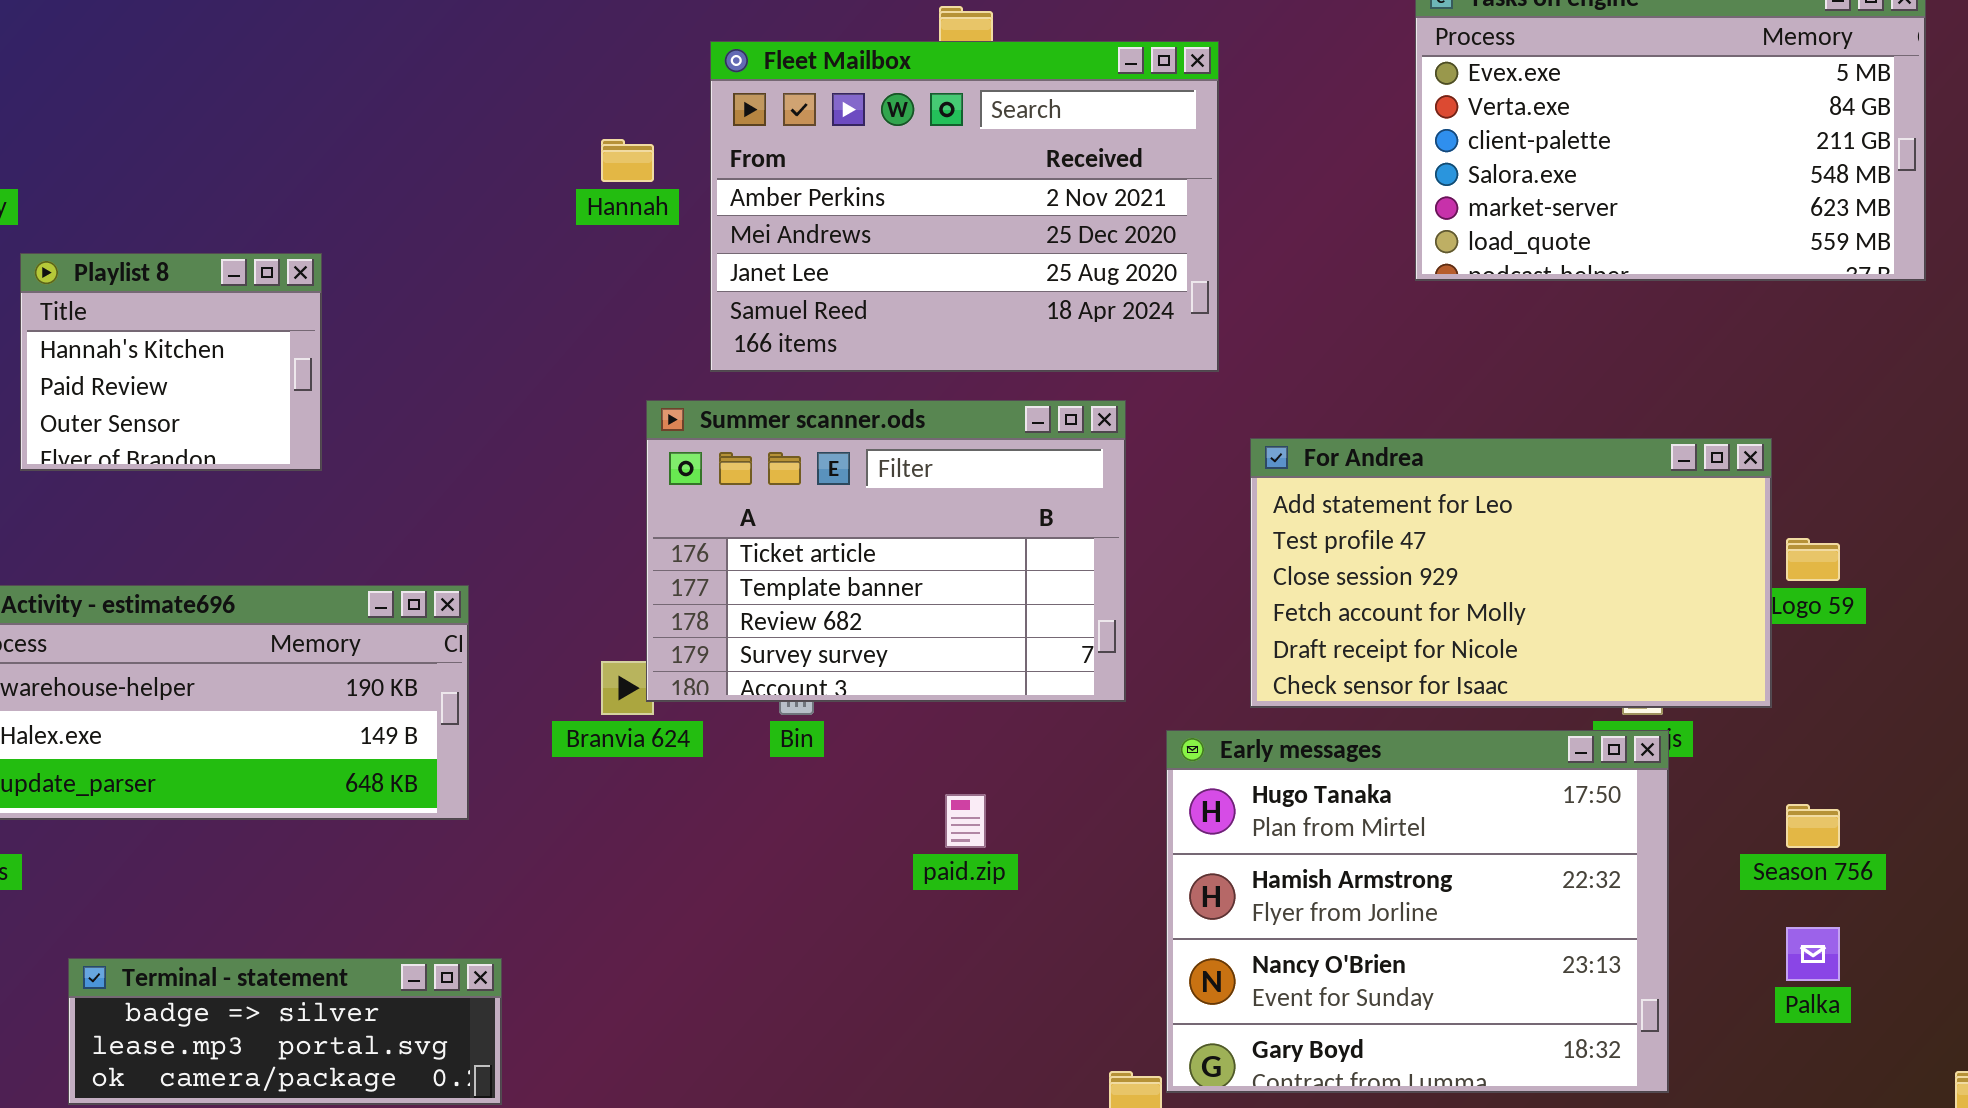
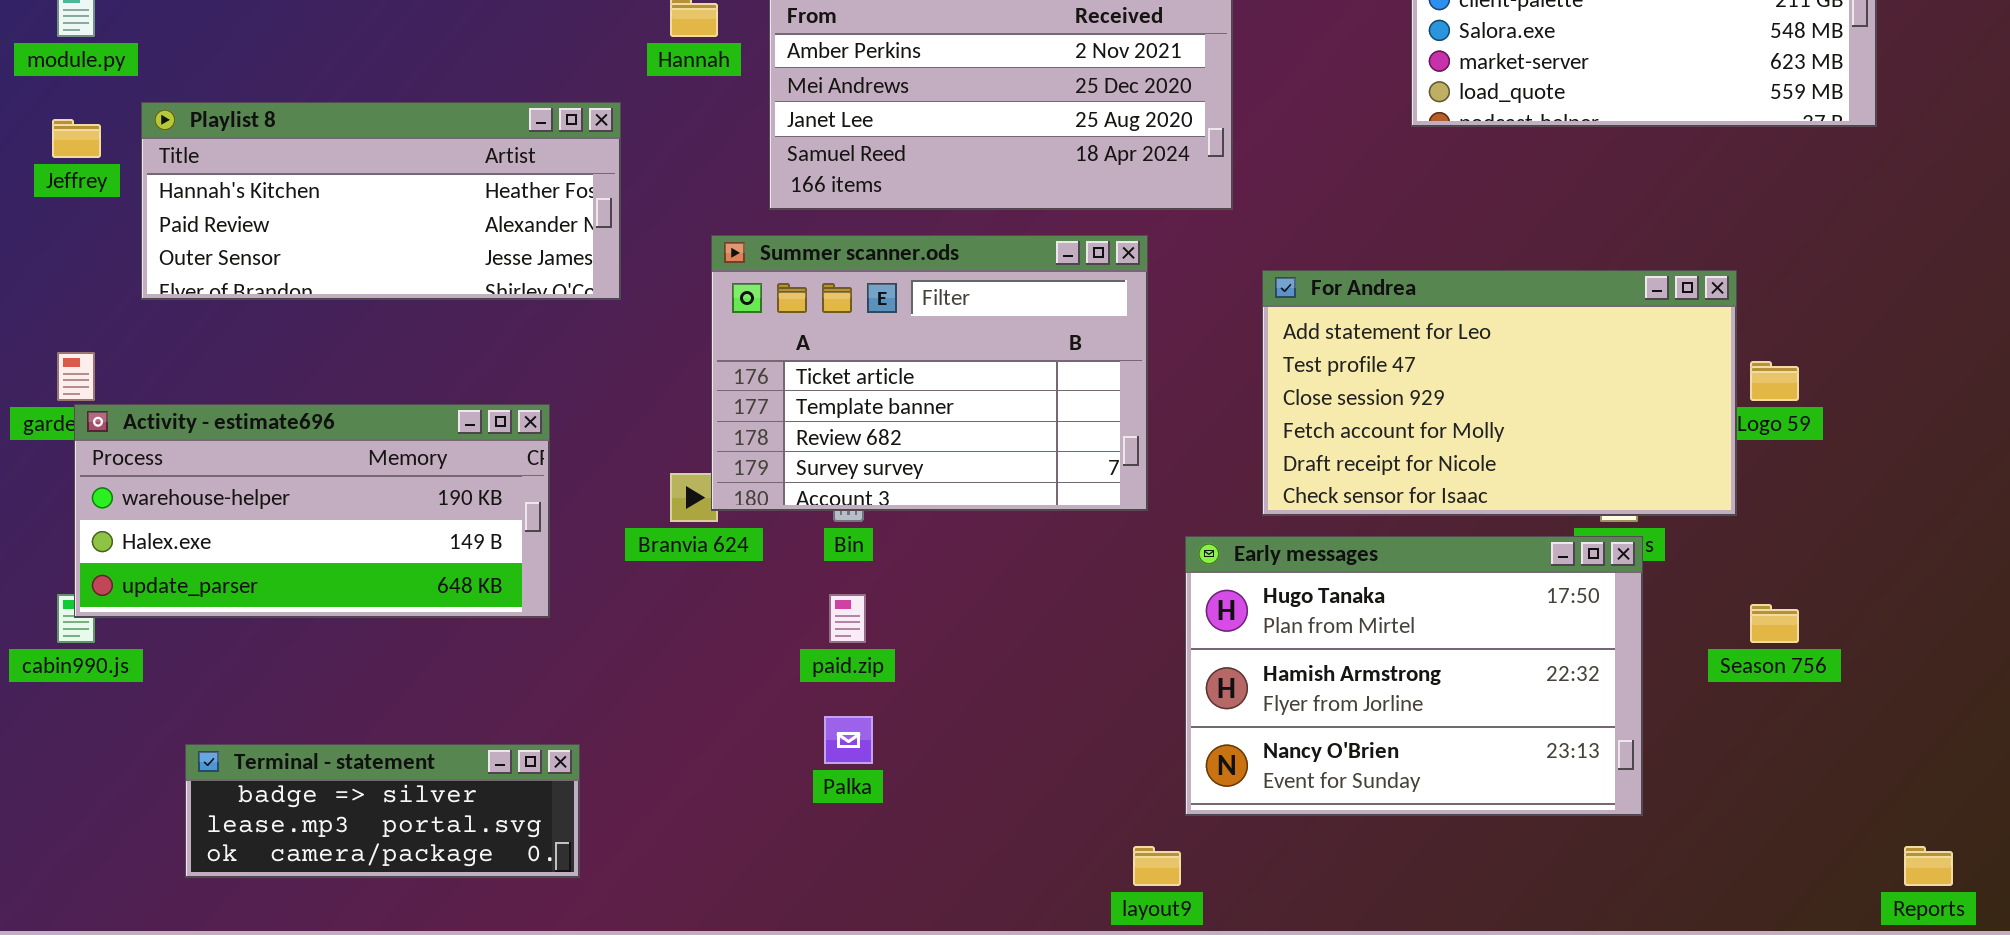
Playlist 8: [20,253,322,471] -> [141,102,621,300], resized
Early messages: [1166,730,1669,1093] -> [1185,536,1643,816], resized
paid.zip: [945,794,986,848] -> [829,594,866,643], moved
Palka: [1786,927,1840,981] -> [824,716,873,764], moved

